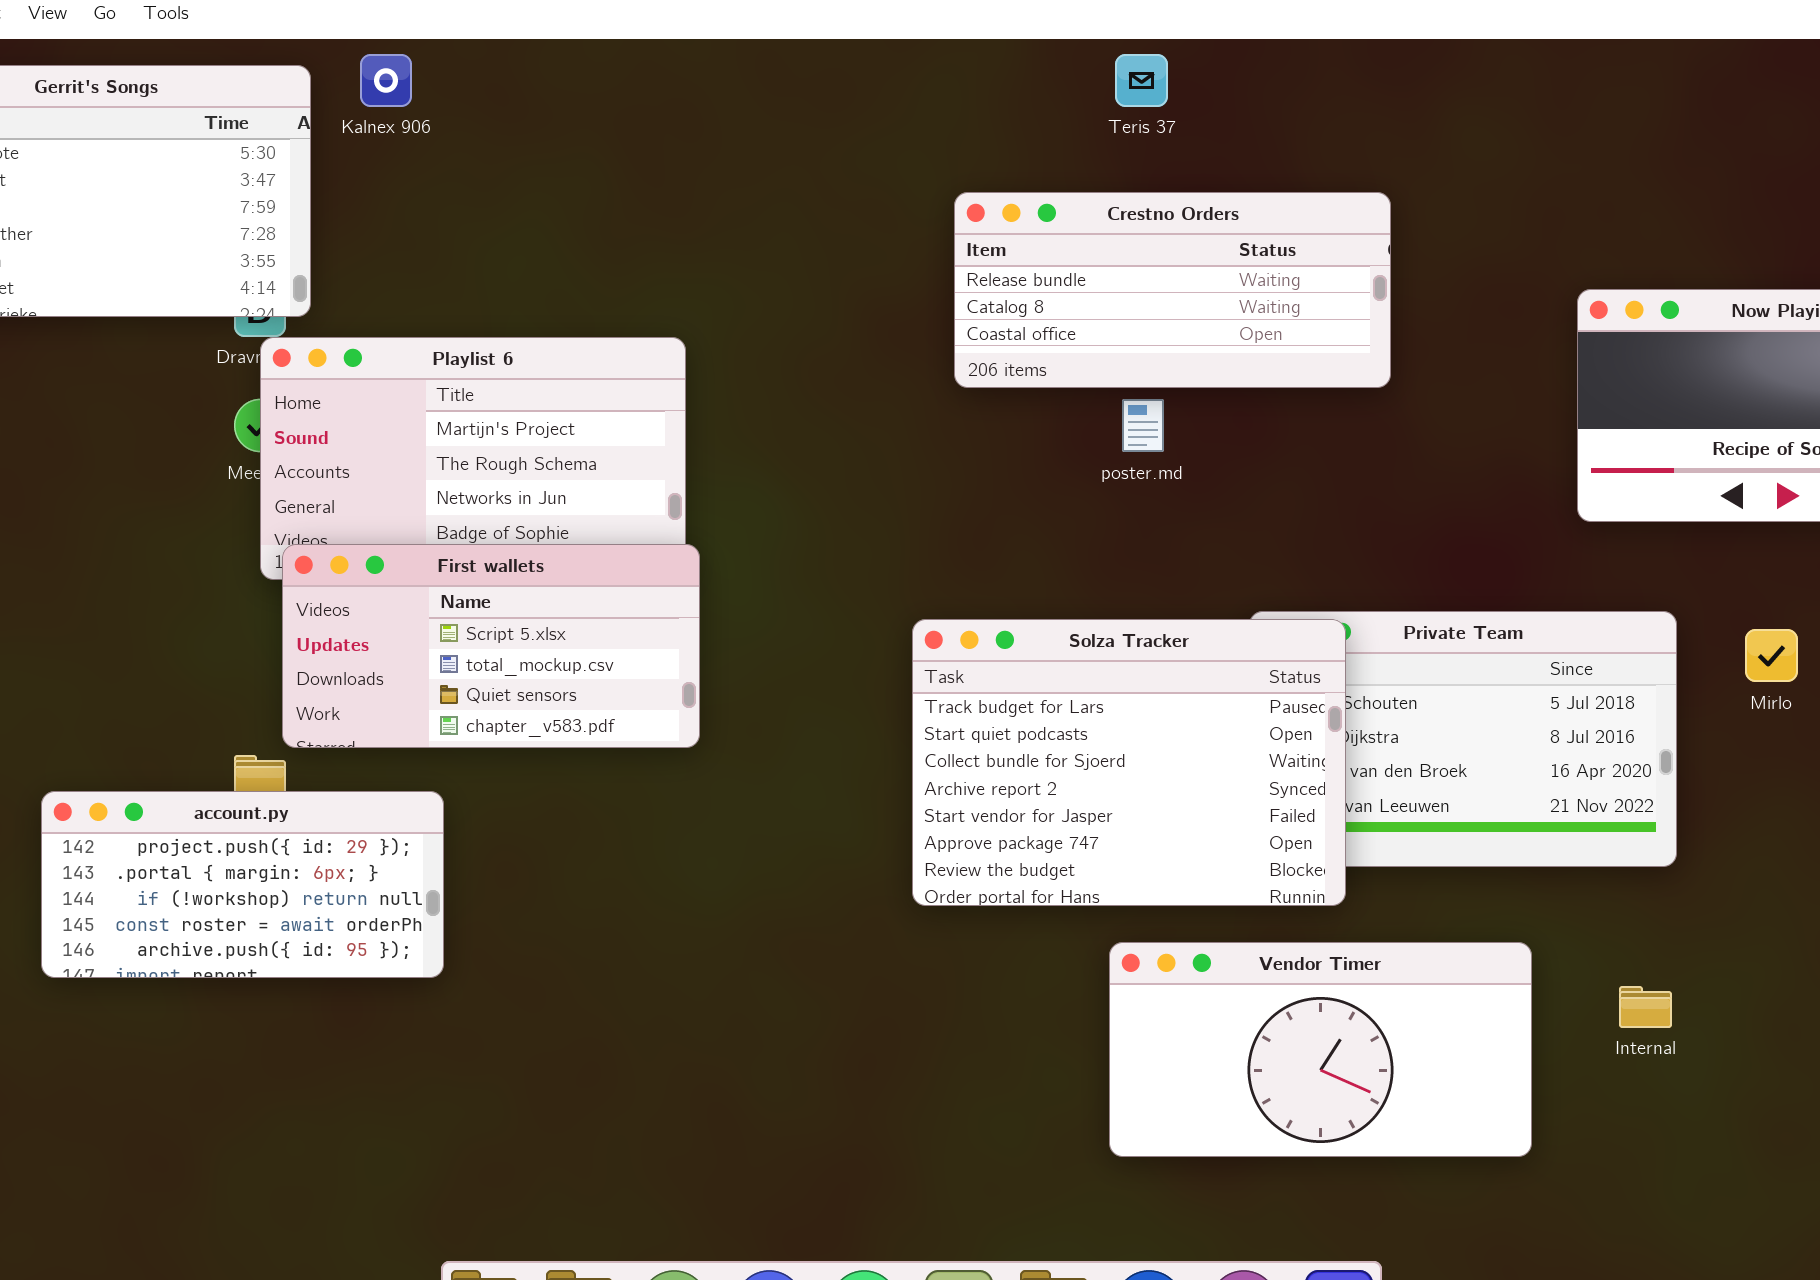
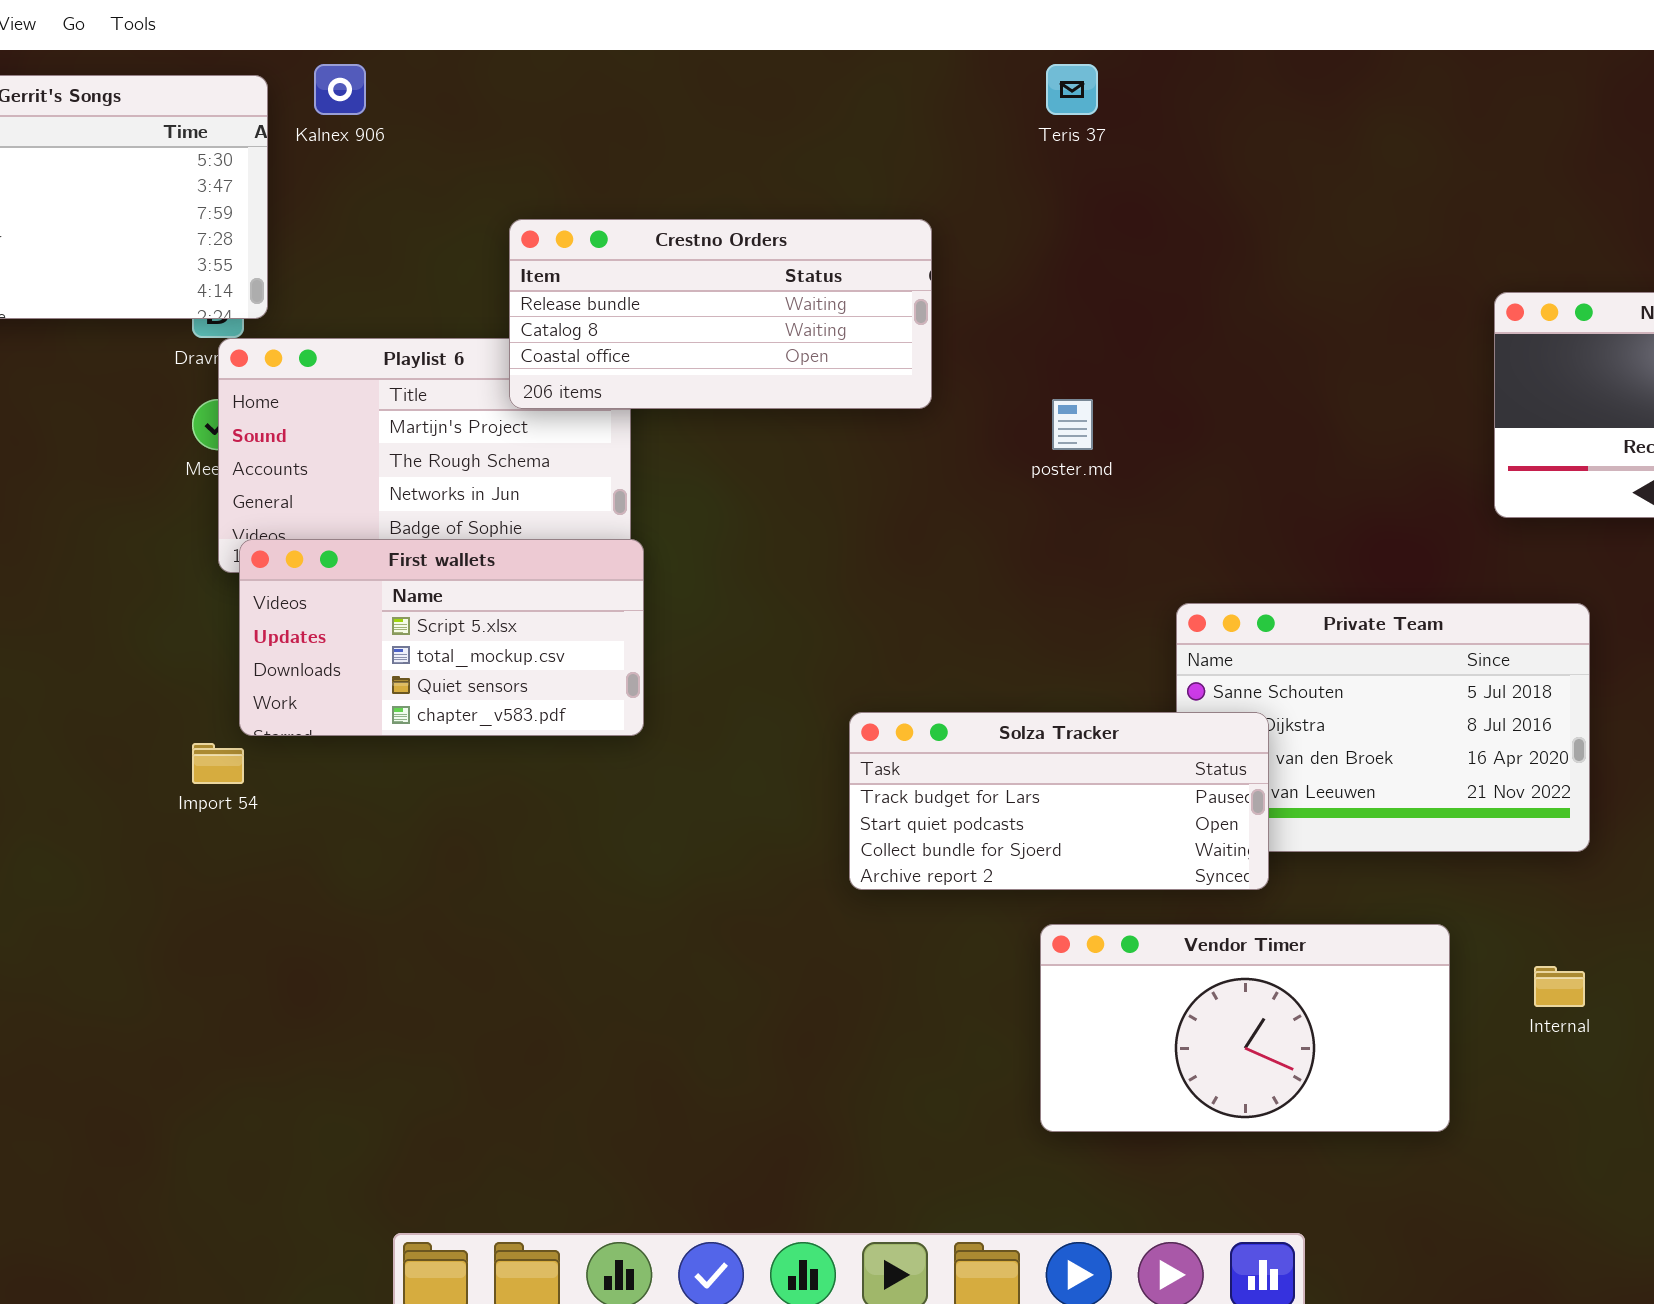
Crestno Orders: [954,192,1391,388] -> [509,219,932,409], moved
Solza Tracker: [912,619,1346,906] -> [849,712,1269,890], resized
account.py: [41,791,444,978] -> none, closed

